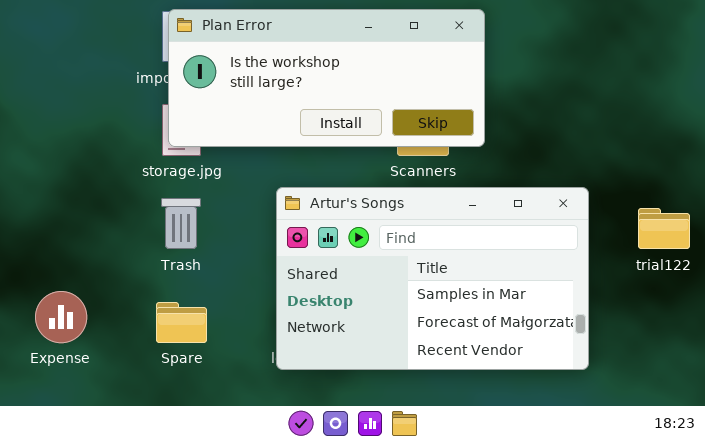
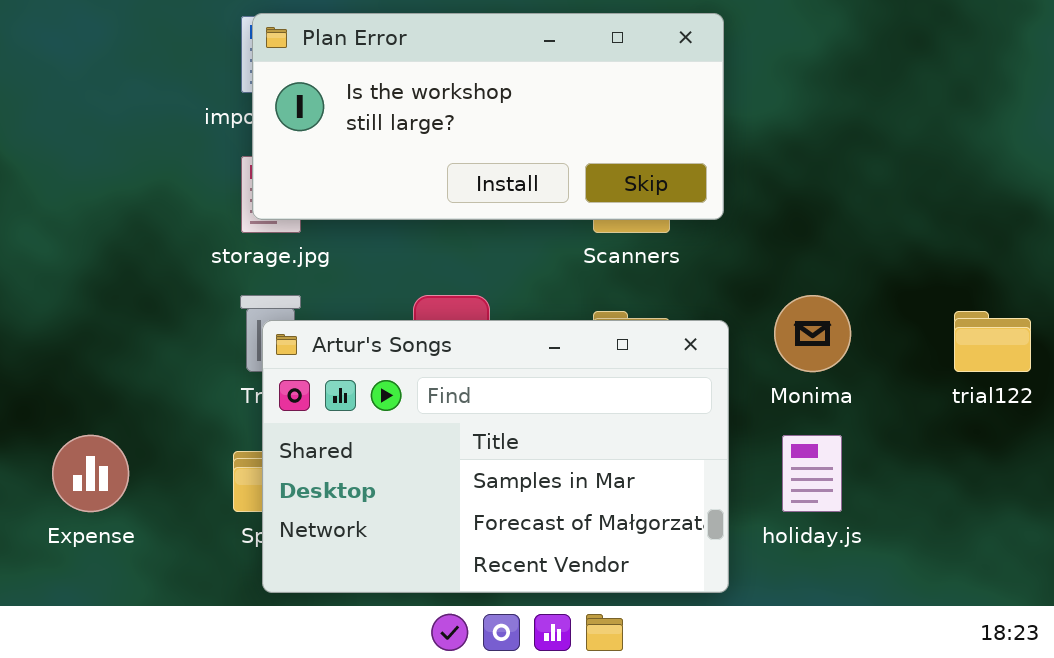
Artur's Songs: [276,187,589,370] -> [262,320,729,593], moved

